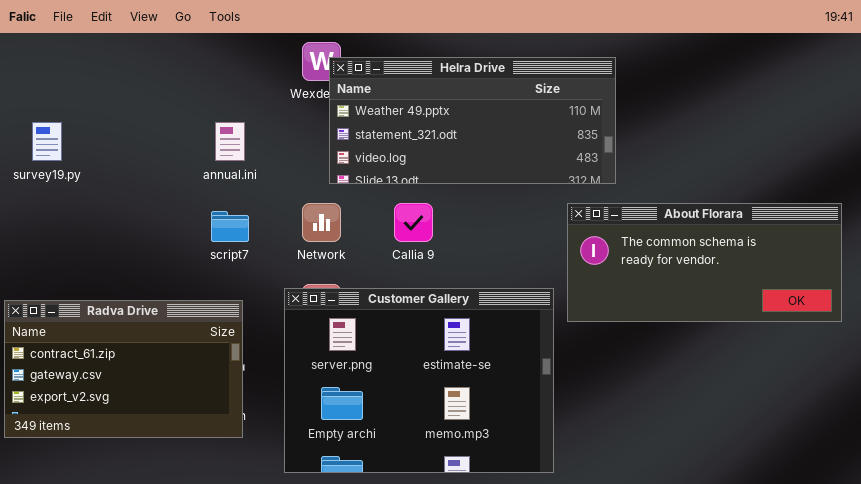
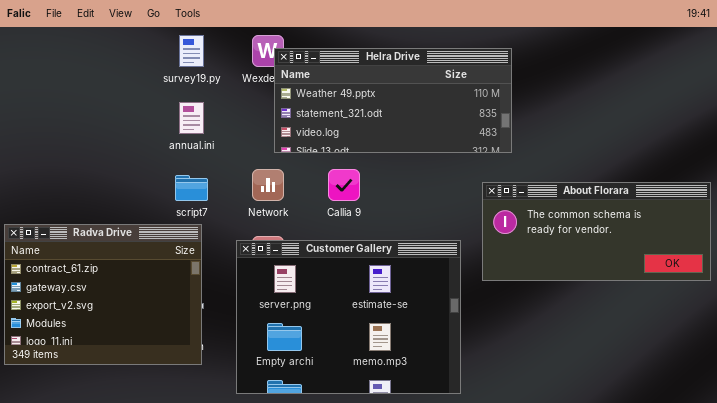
survey19.py: [32,122,62,161] -> [179,35,204,67], moved
About Florara: [567,203,842,322] -> [482,182,711,281], moved
Radva Drive: [4,300,243,438] -> [4,224,202,365], resized

